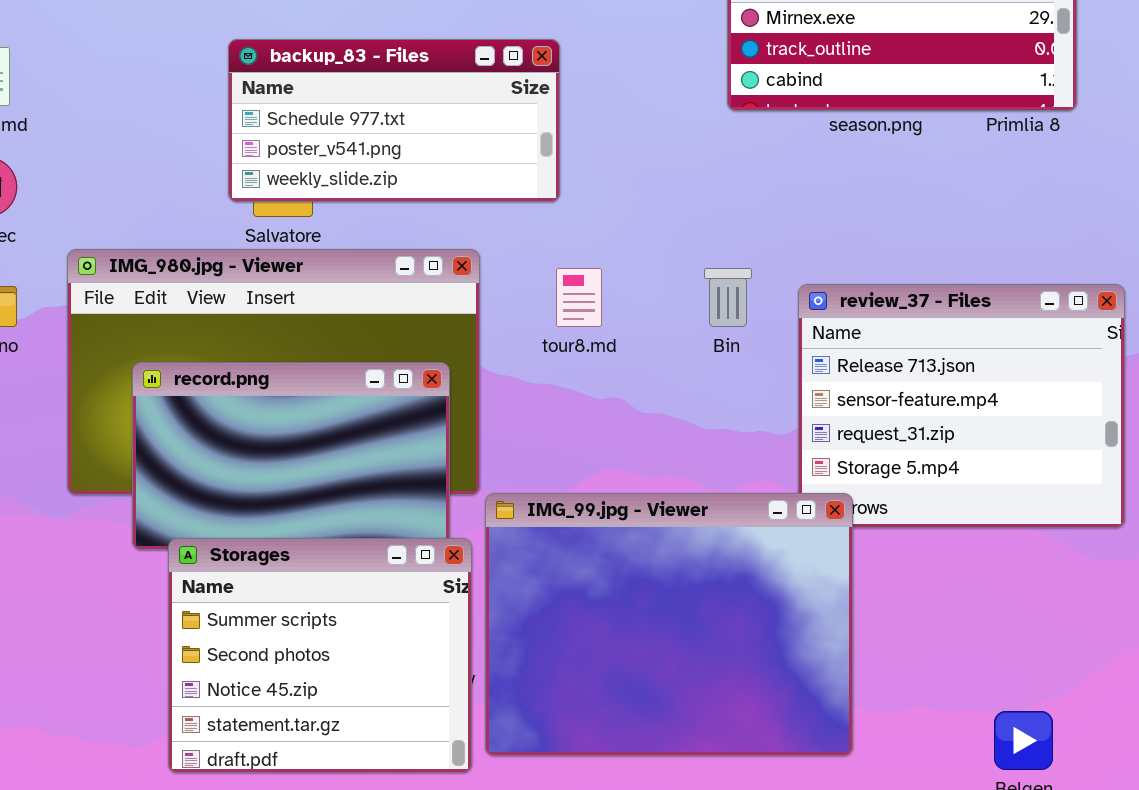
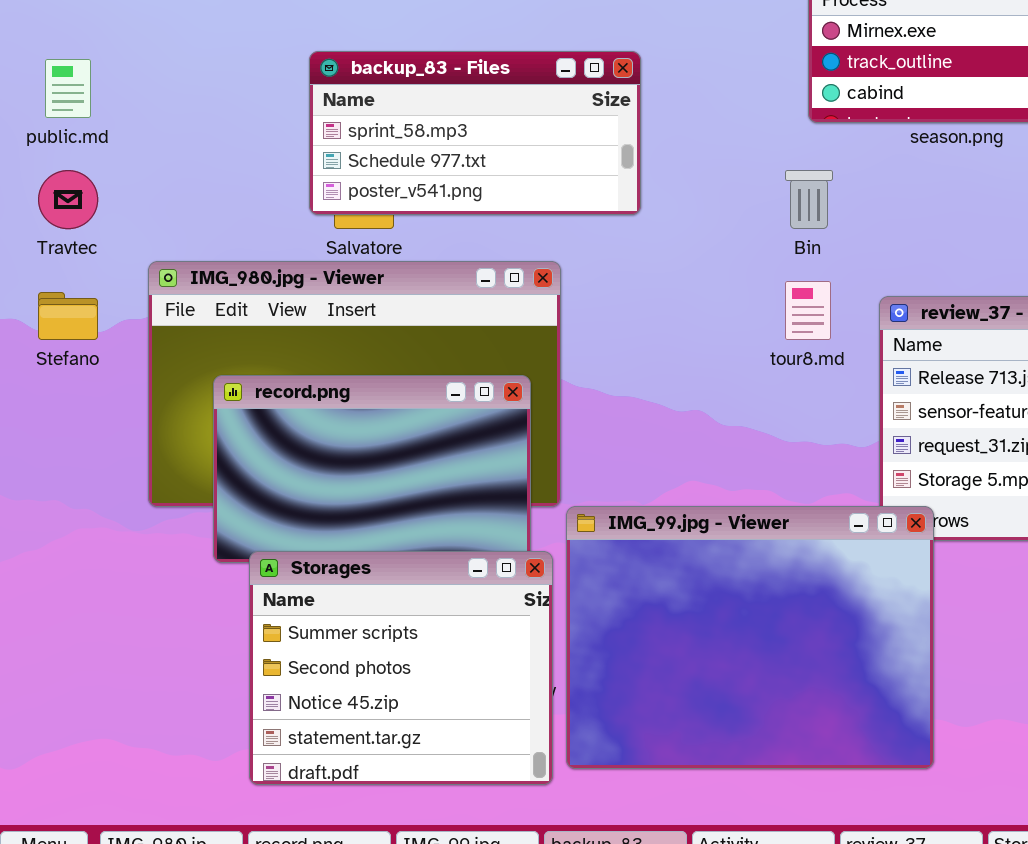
backup_83 - Files: [228,39,560,202] -> [309,51,641,215], scrolled up 1 row
tour8.md: [556,268,602,327] -> [785,281,831,340], moved
Bin: [704,268,752,327] -> [785,170,833,229], moved

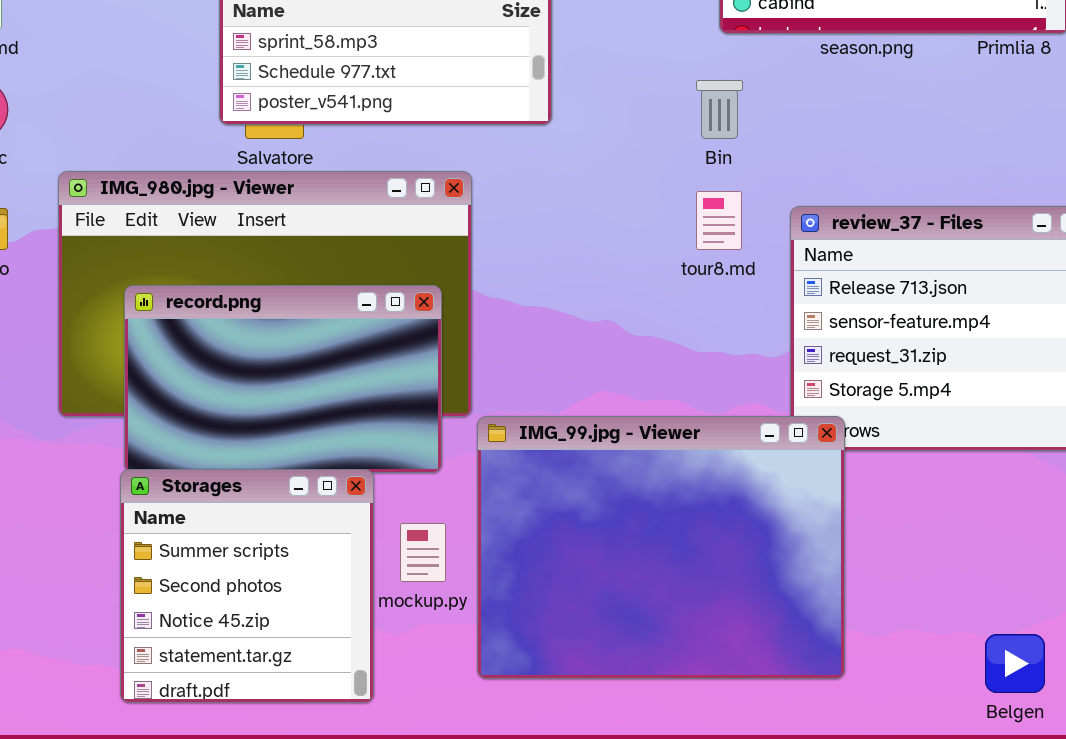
Storages: [249,551,553,785] -> [120,469,374,703], moved, resized

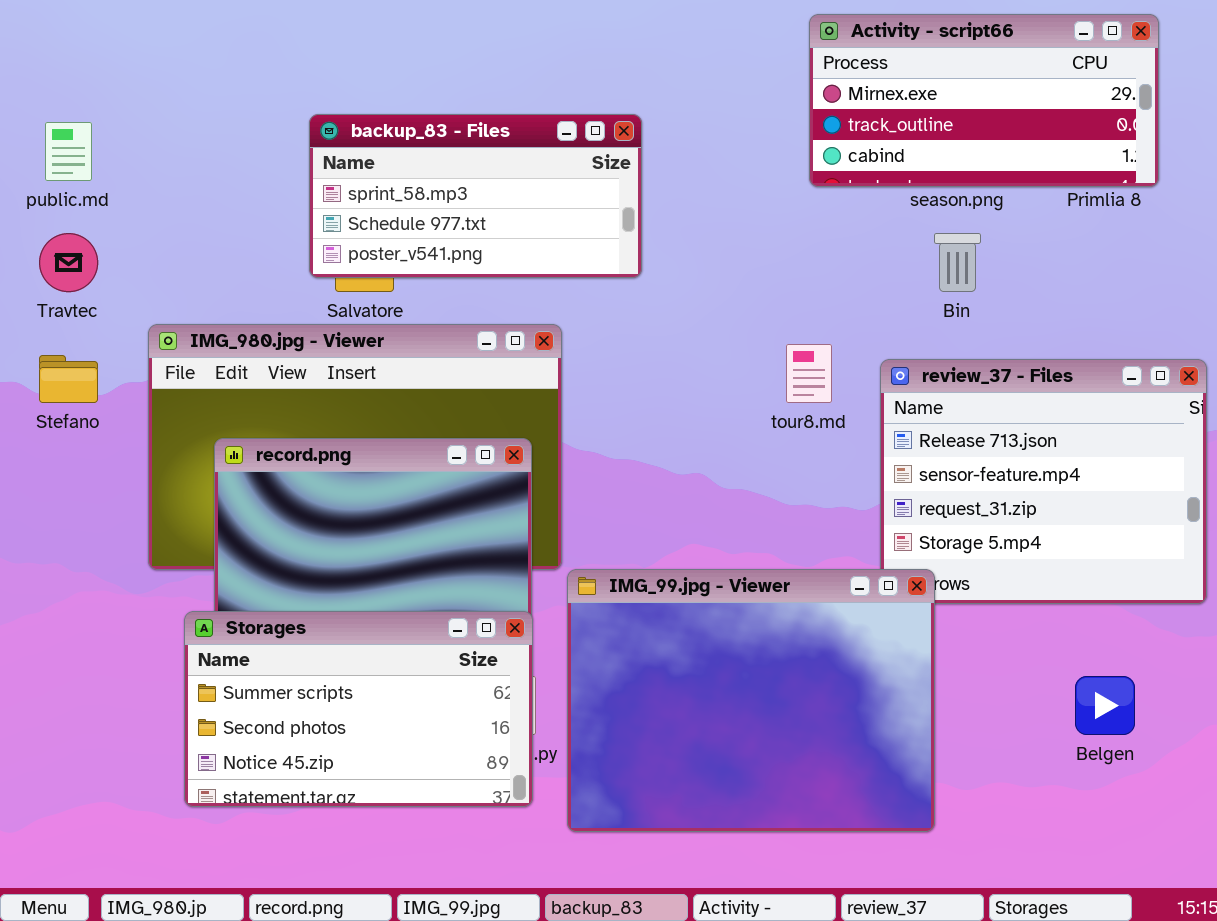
Bin: [696,80,743,139] -> [934,233,981,292], moved
Storages: [120,469,374,703] -> [184,611,533,807], moved, resized
Belgen: [985,634,1045,693] -> [1075,676,1135,735], moved

